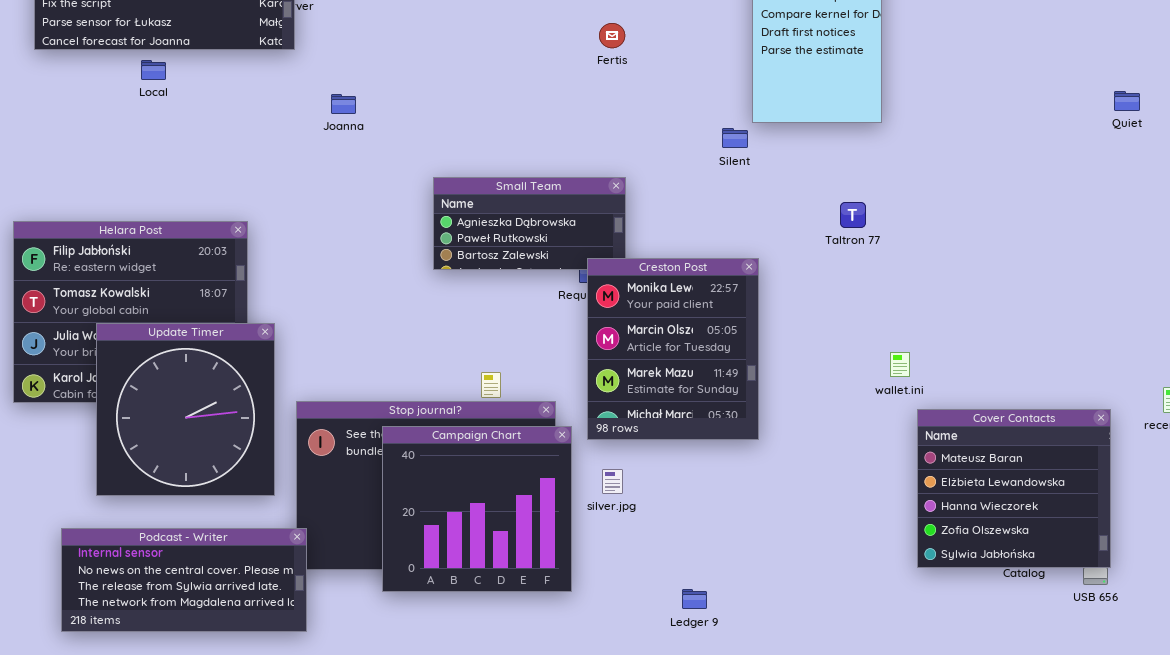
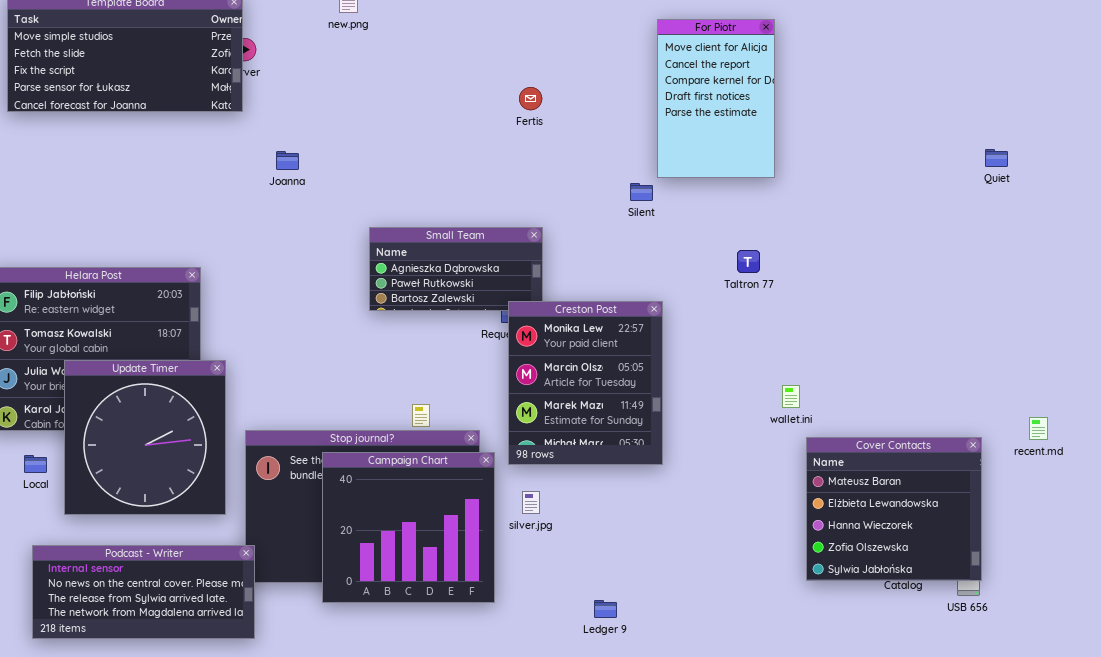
Local: [141,60,166,80] -> [24,455,47,473], moved

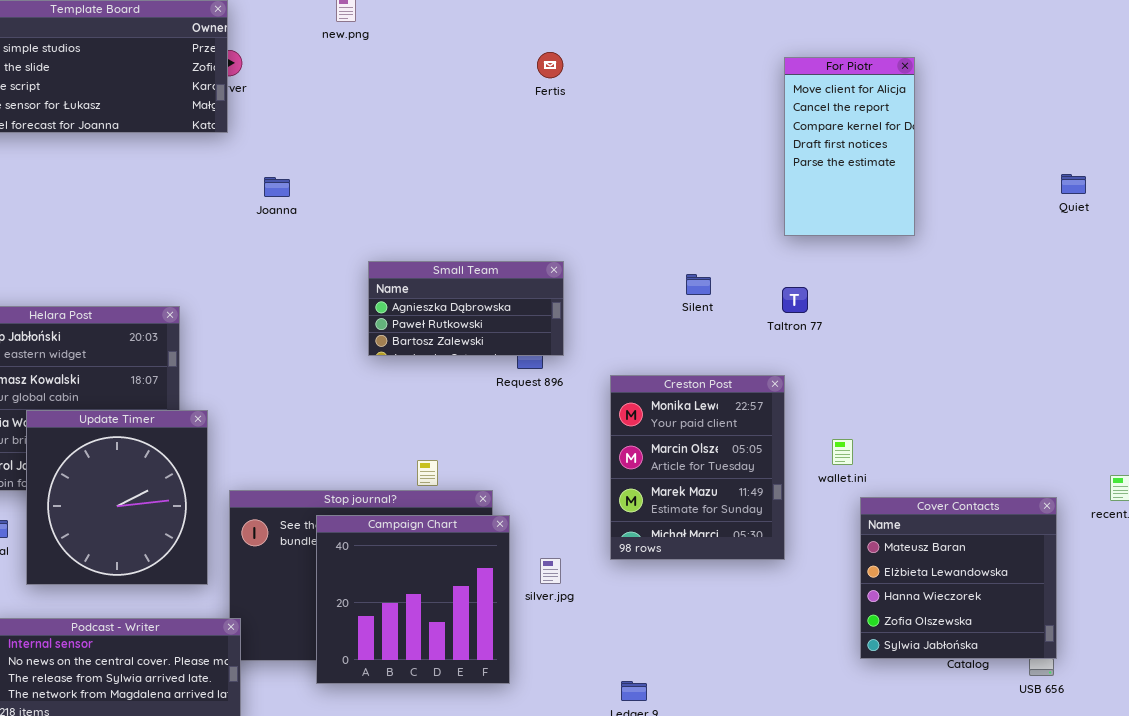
For Piotr: [657,19,775,178] -> [784,57,915,236], moved
Fertis: [519,87,542,110] -> [537,52,563,78], moved
Silent: [630,183,653,201] -> [686,274,711,295], moved
Creston Post: [508,301,663,465] -> [610,375,785,560], moved

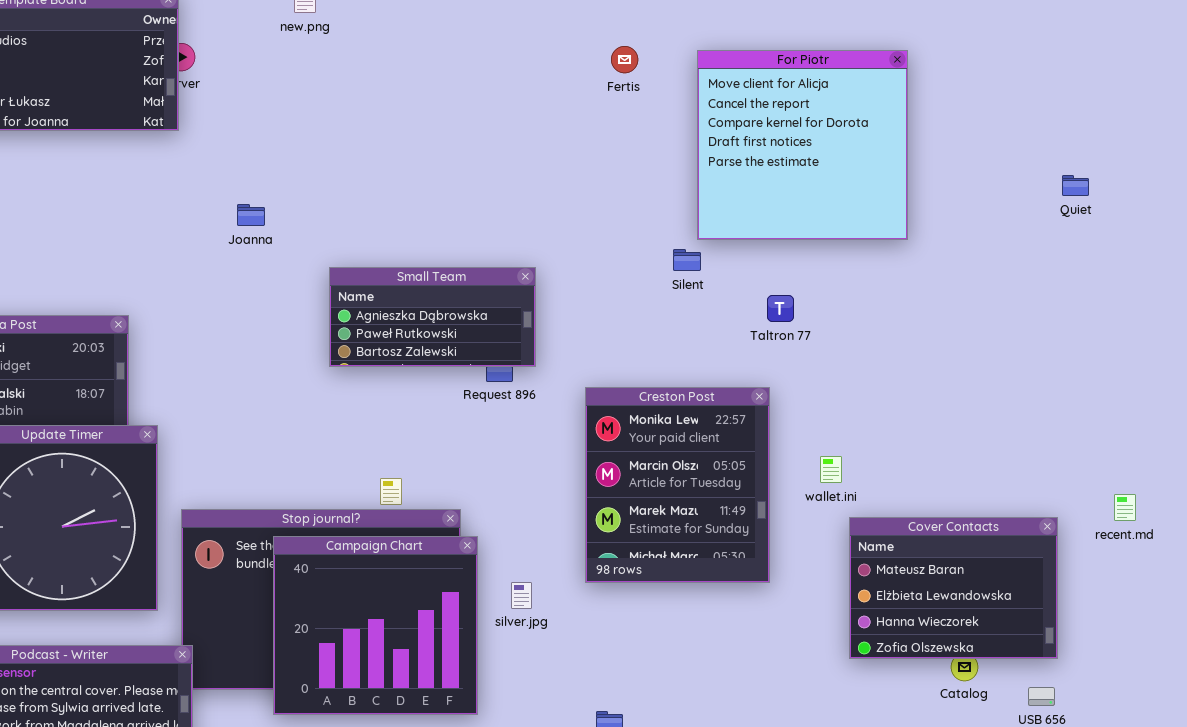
Fertis: [537,52,563,78] -> [611,46,638,73], moved
For Piotr: [784,57,915,236] -> [697,50,908,240], resized
Joanna: [264,177,290,197] -> [237,204,265,226], moved
Silent: [686,274,711,295] -> [673,249,701,271], moved
Cover Contacts: [860,497,1057,659] -> [849,517,1058,659], resized

